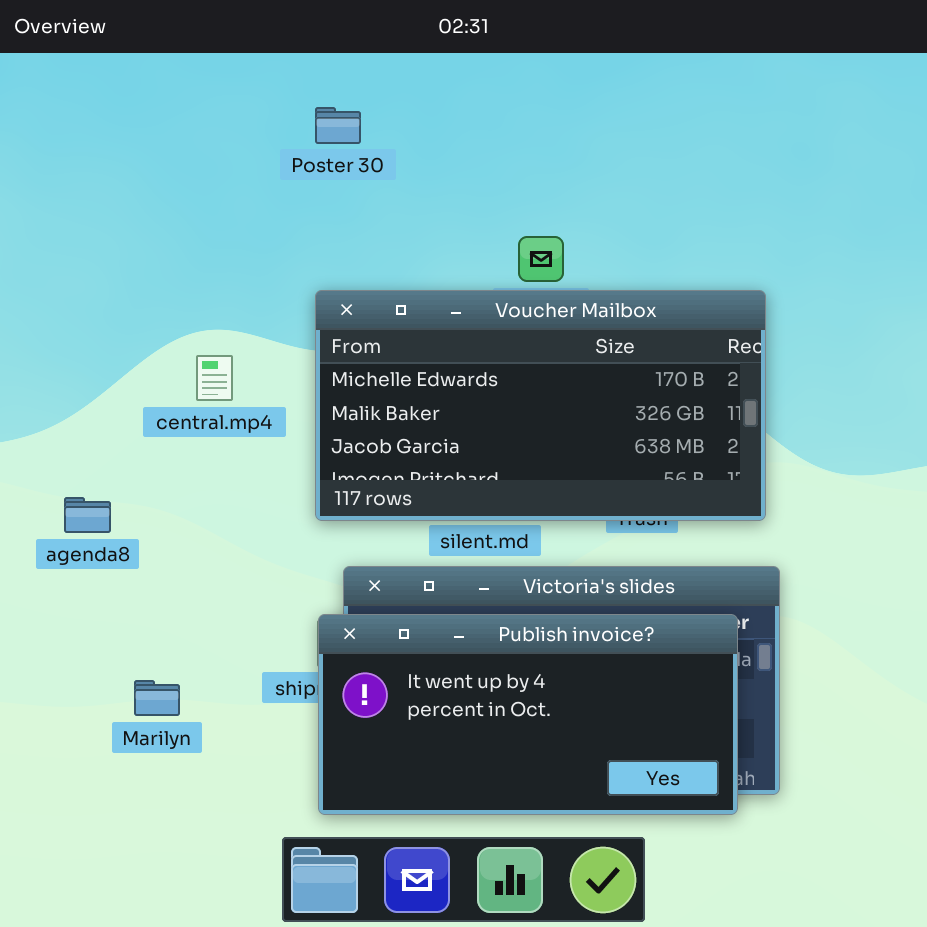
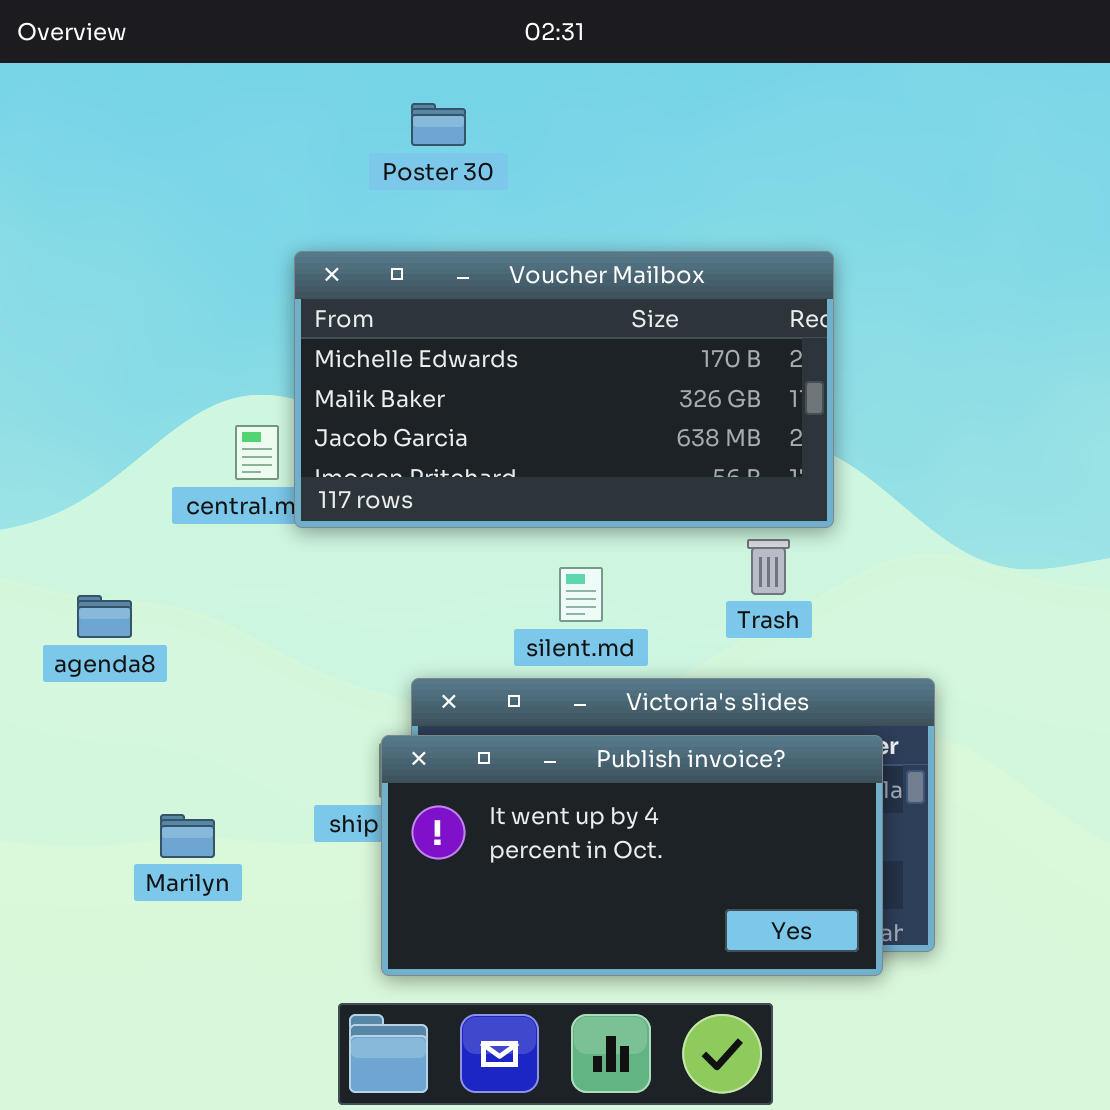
Poster 30: [315,107,361,144] -> [411,103,466,146], moved
Voucher Mailbox: [315,290,766,521] -> [294,251,834,528], moved

